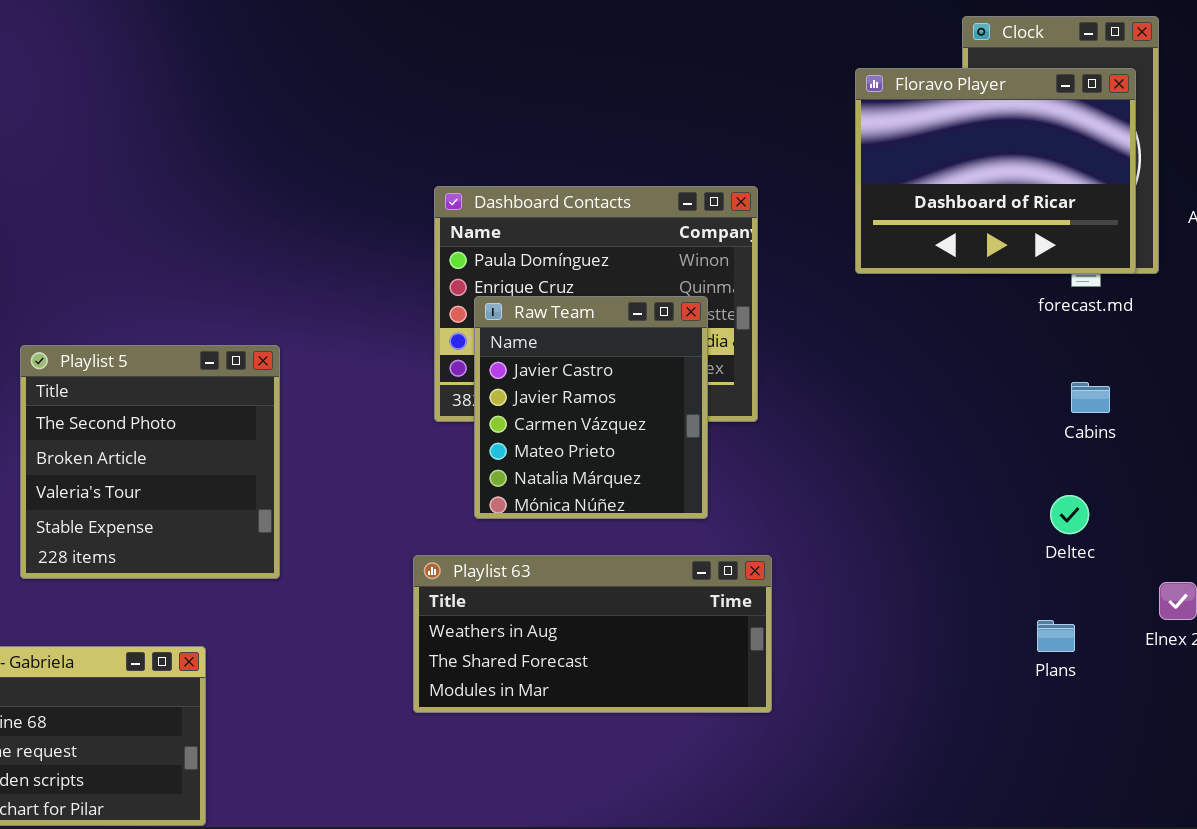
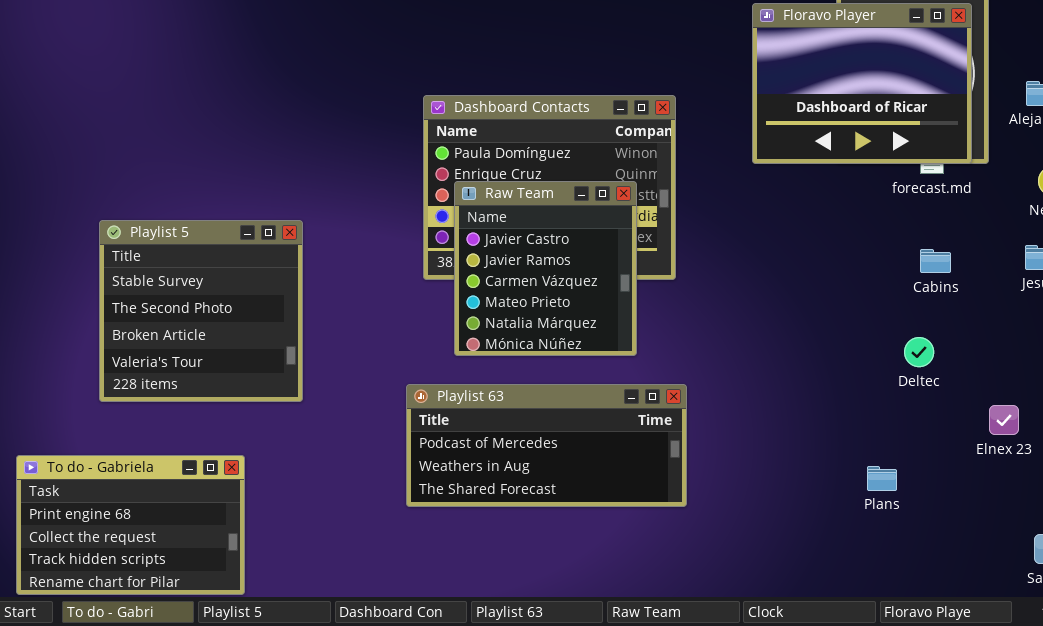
Playlist 5: [20,345,280,579] -> [99,220,303,402], scrolled up 1 row
Playlist 63: [413,555,772,713] -> [406,384,687,507], scrolled up 1 row
Plans: [1037,620,1075,652] -> [867,466,897,491], moved

